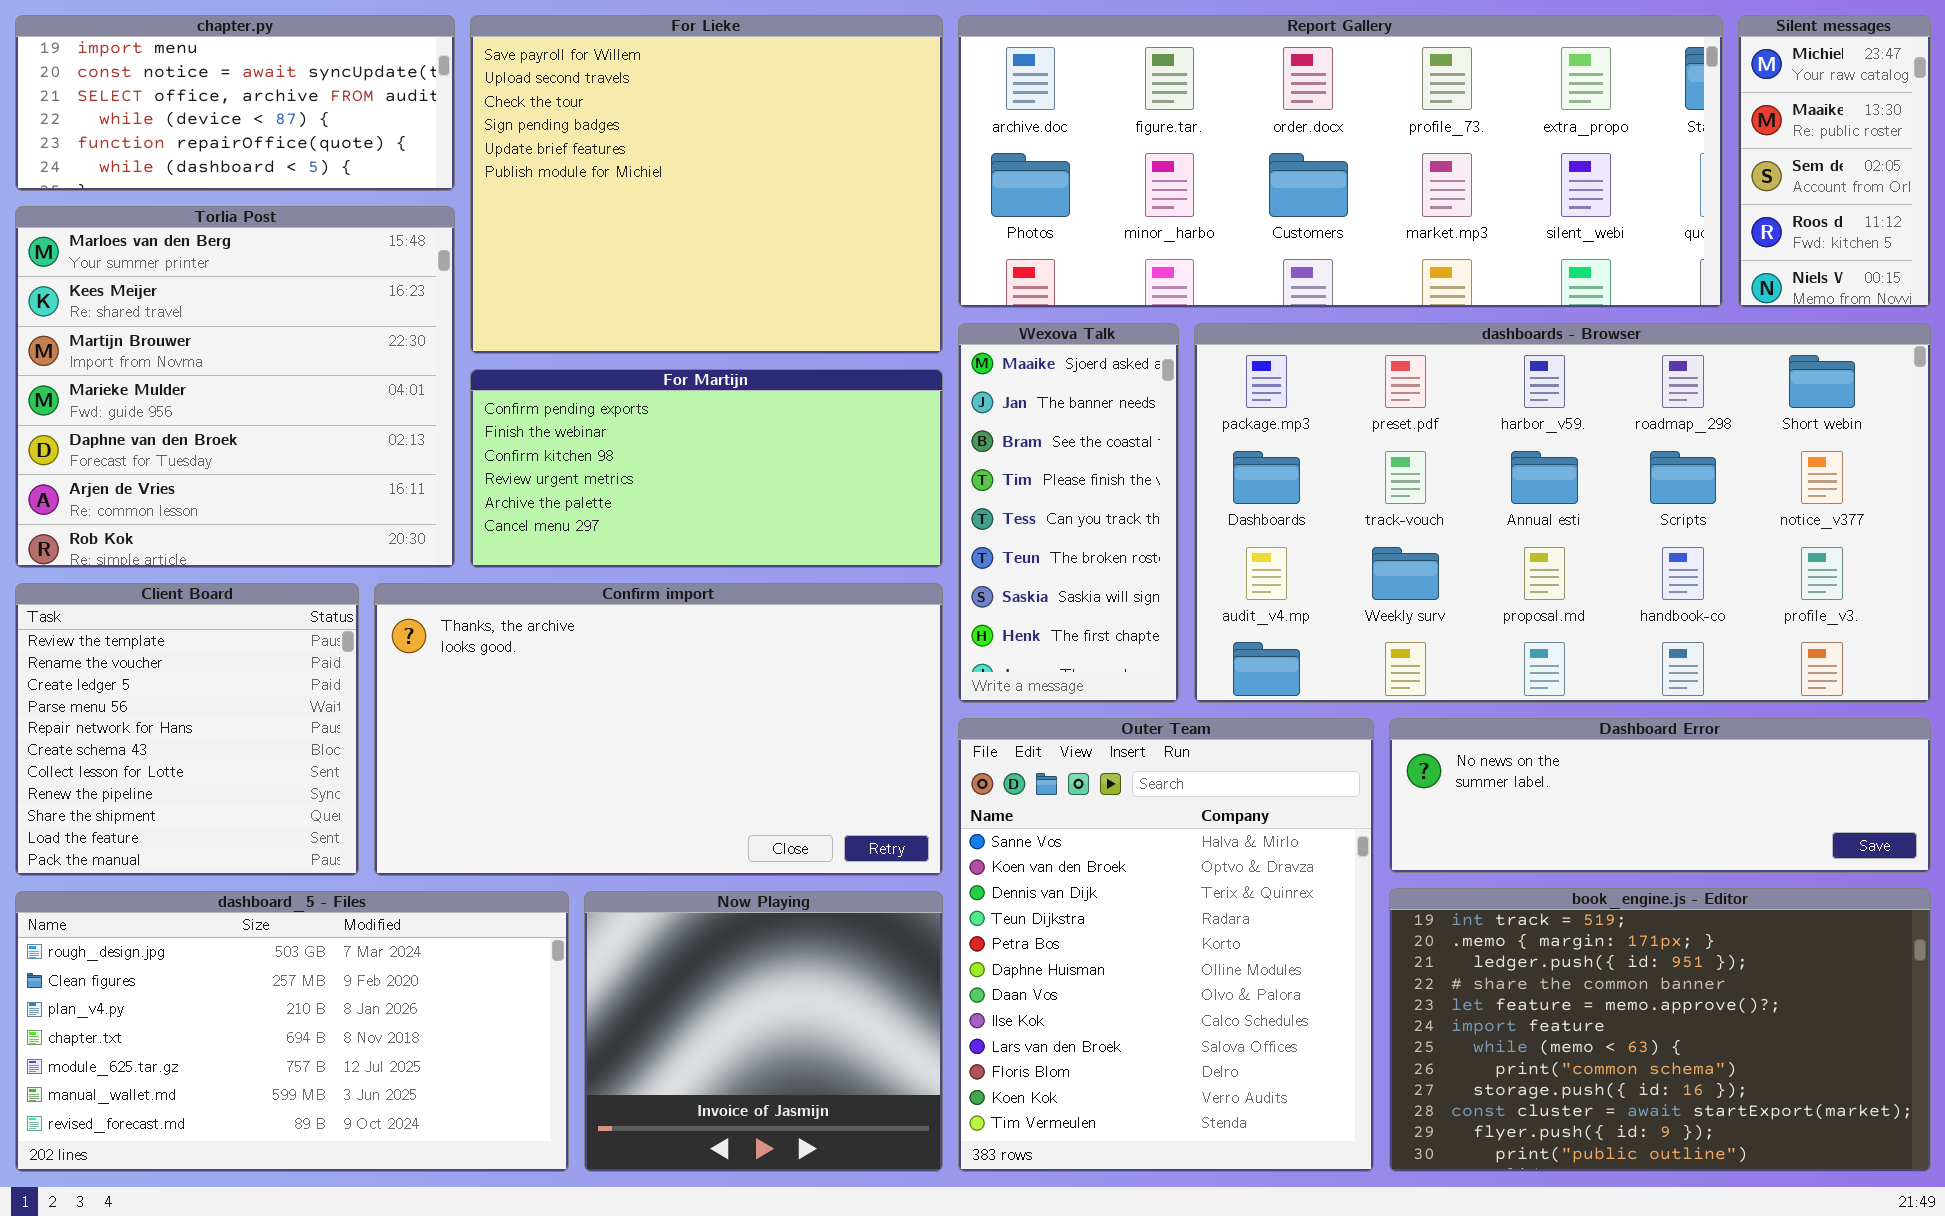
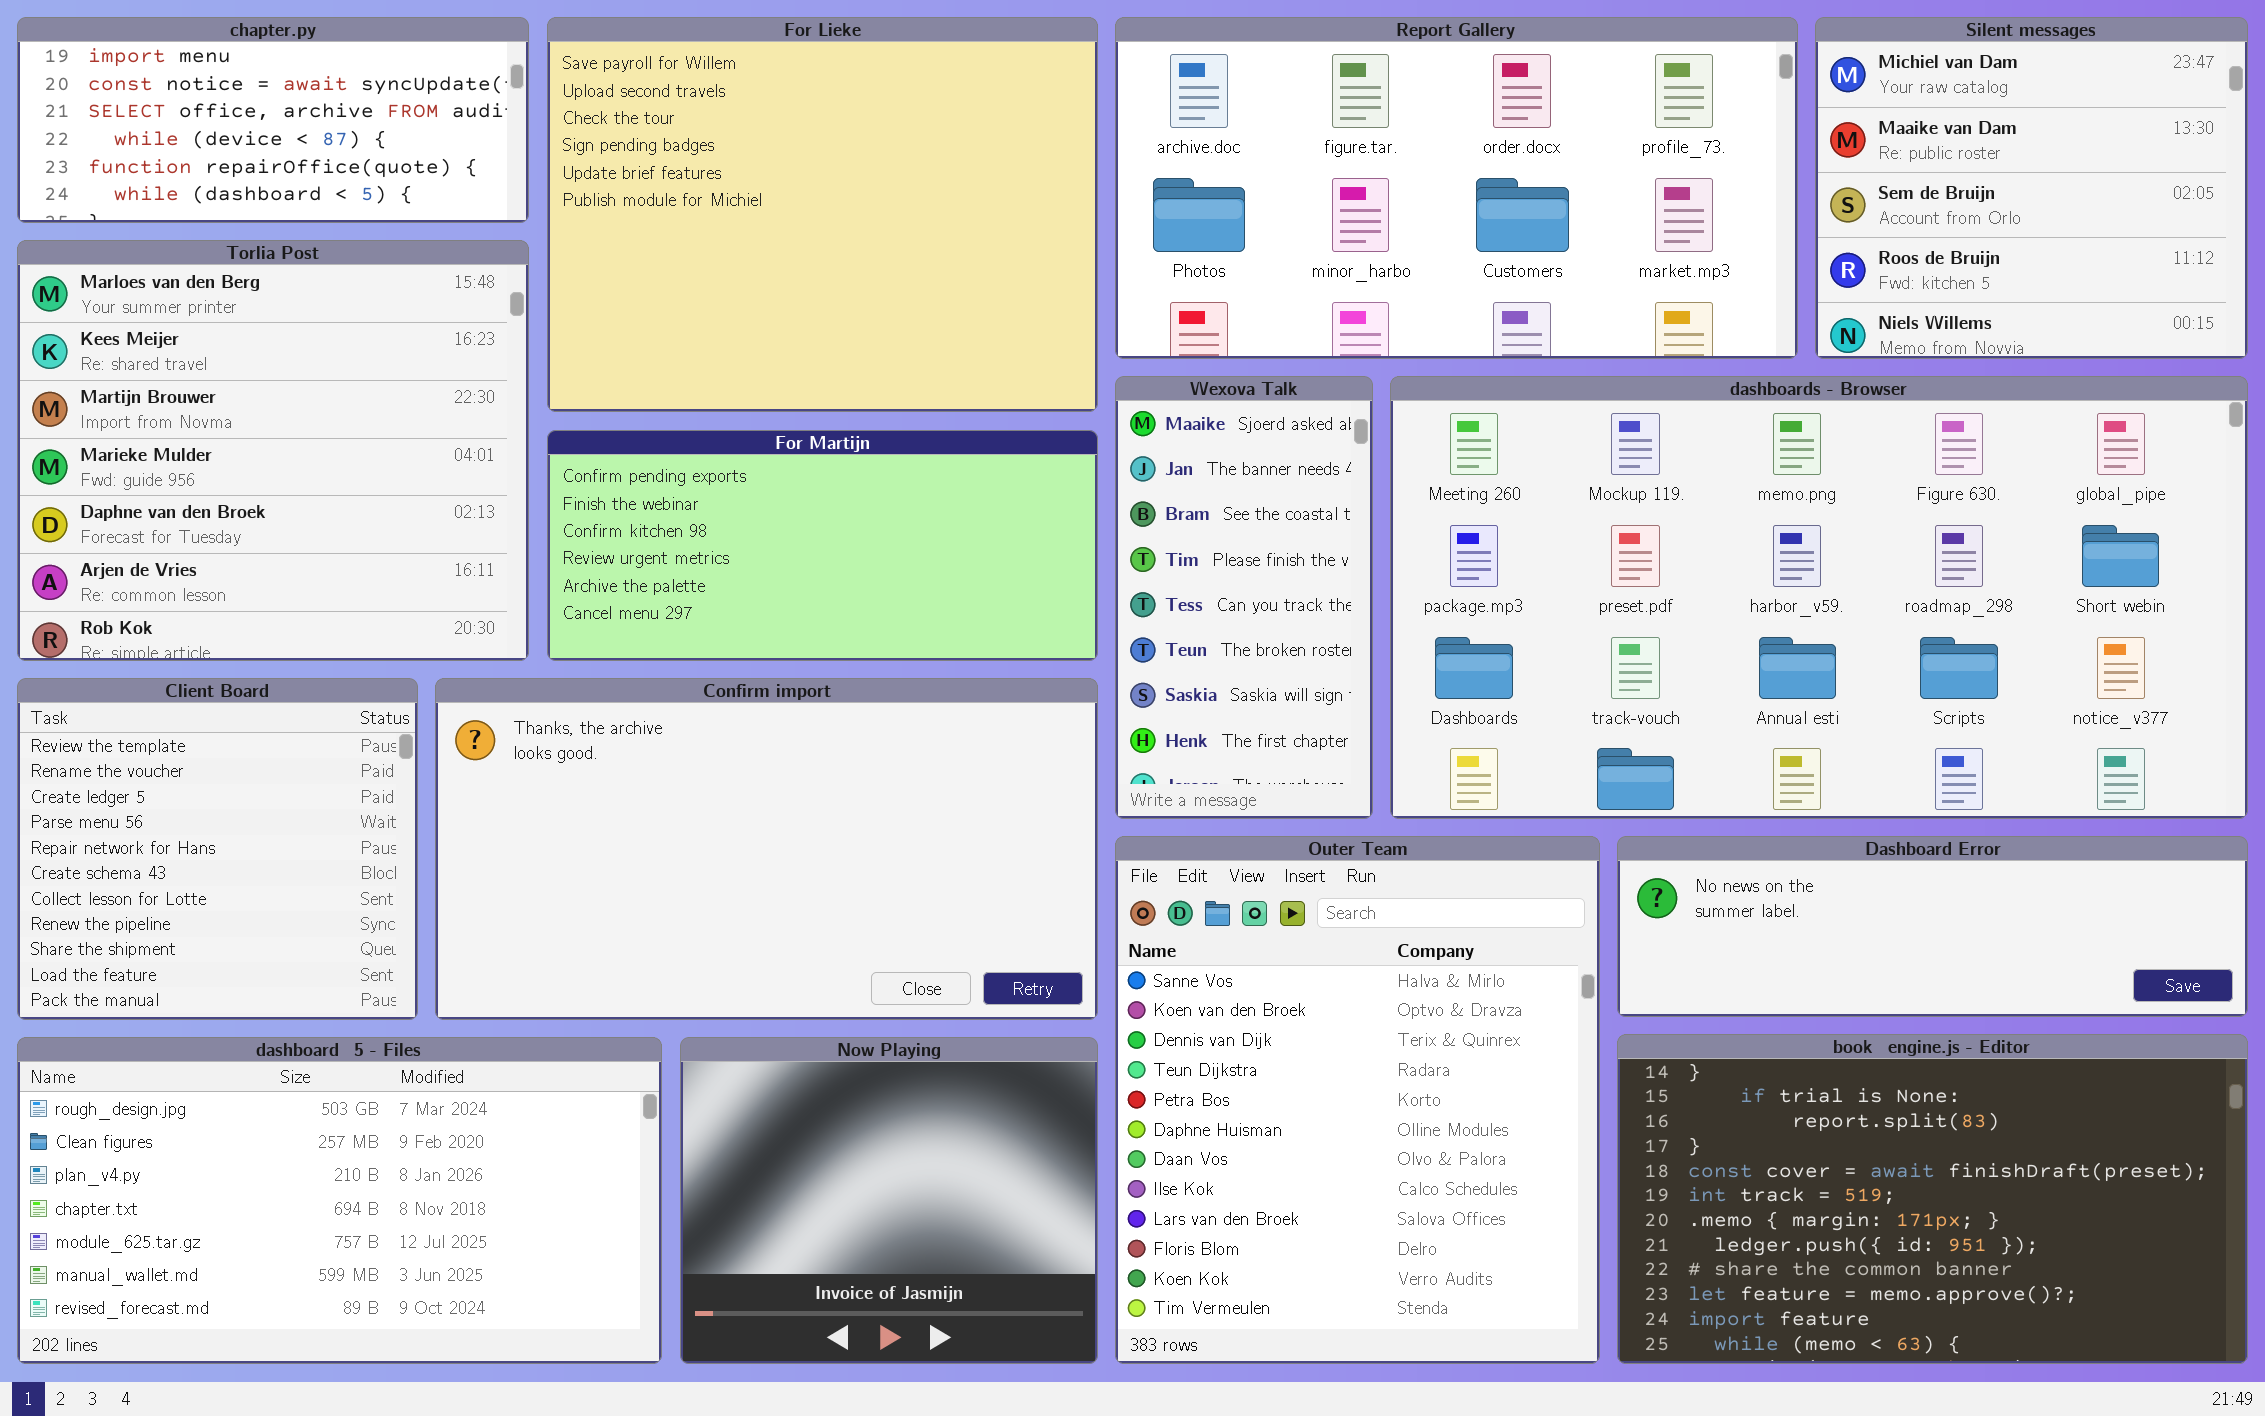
Report Gallery: [958,15,1723,308] -> [1115,17,1798,359], resized
Silent messages: [1738,15,1931,308] -> [1815,17,2248,359], resized
dashboards - Browser: [1194,323,1931,703] -> [1390,376,2248,819], scrolled up 1 row
book_engine.js - Editor: [1389,888,1931,1172] -> [1617,1034,2248,1364], scrolled up 5 rows

